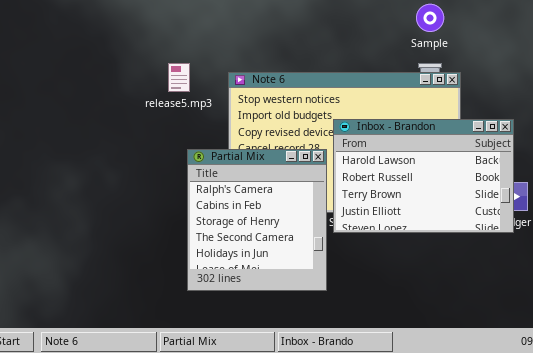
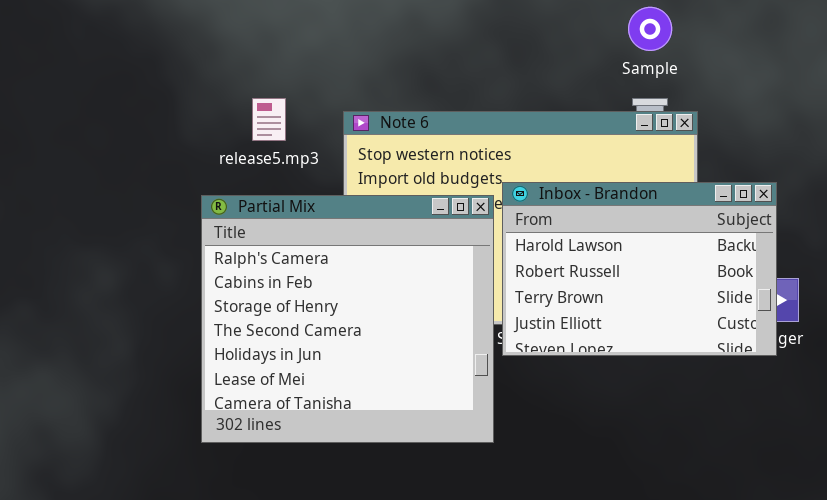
Partial Mix: [187,149,327,291] -> [201,195,494,443], resized

